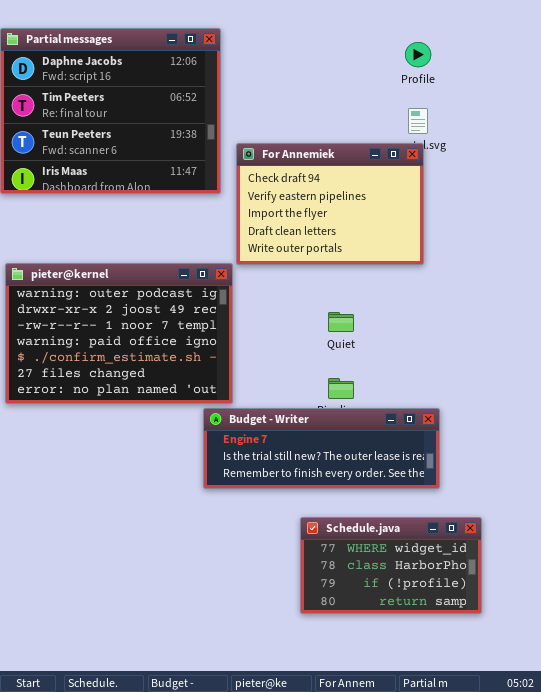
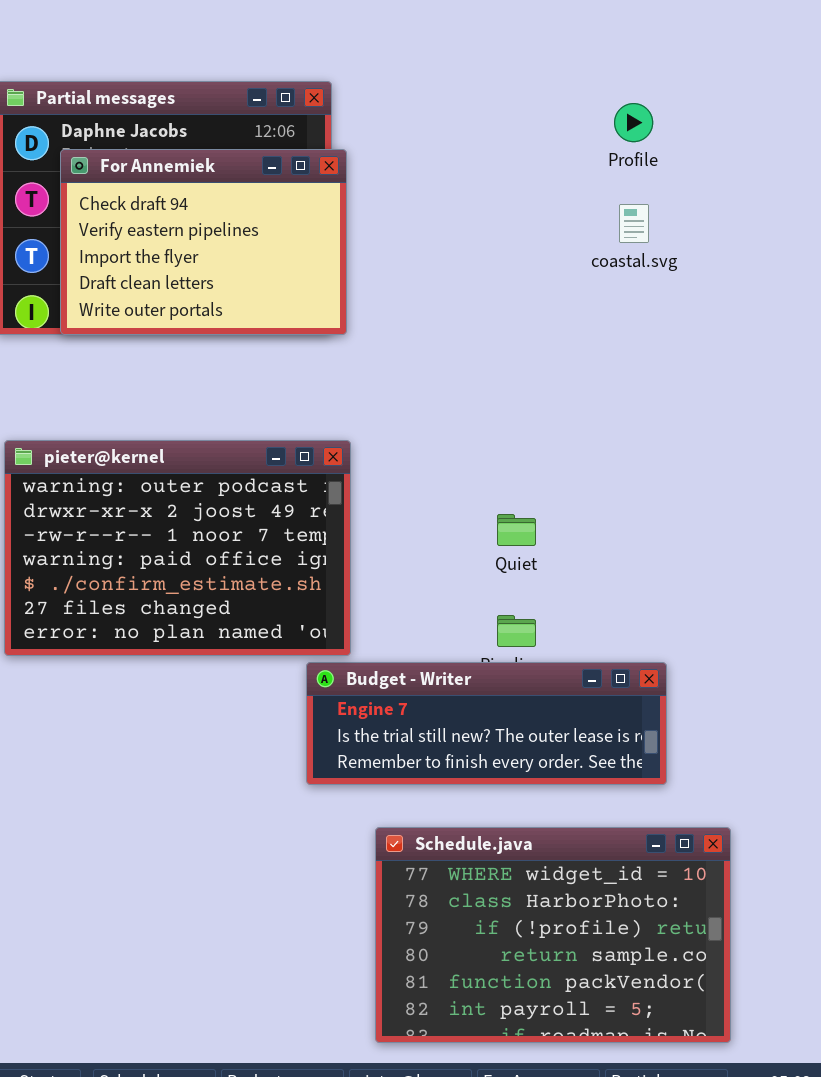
For Annemiek: [236,143,424,265] -> [60,149,347,335], moved
Schedule.java: [300,517,482,614] -> [375,827,731,1043], resized

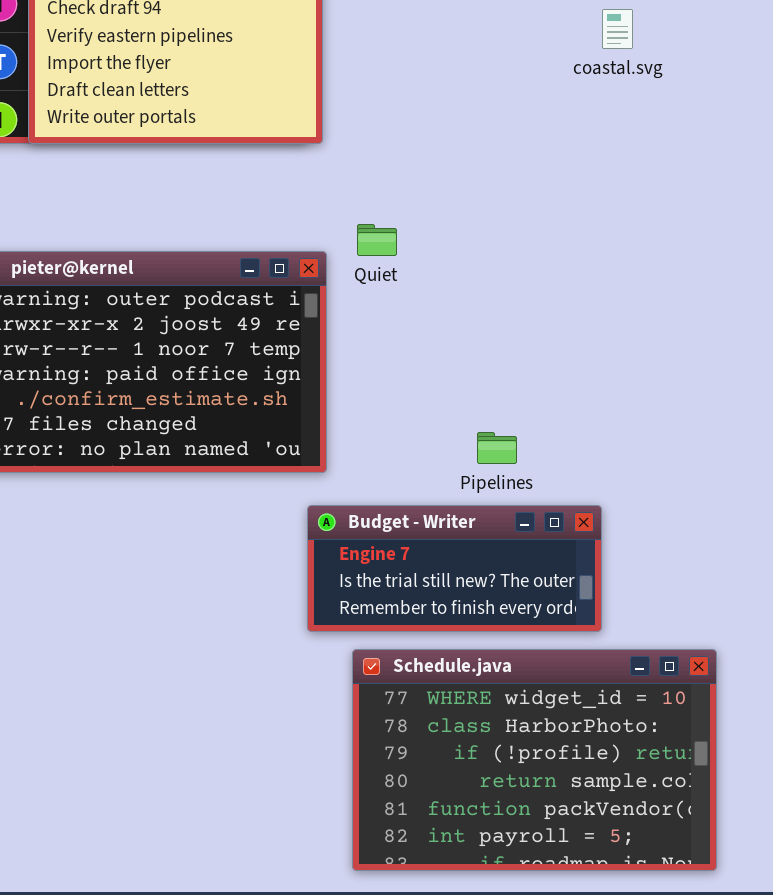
Quiet: [497,514,536,546] -> [357,224,397,256], moved
Budget - Writer: [306,662,667,785] -> [307,505,602,632], moved, resized

